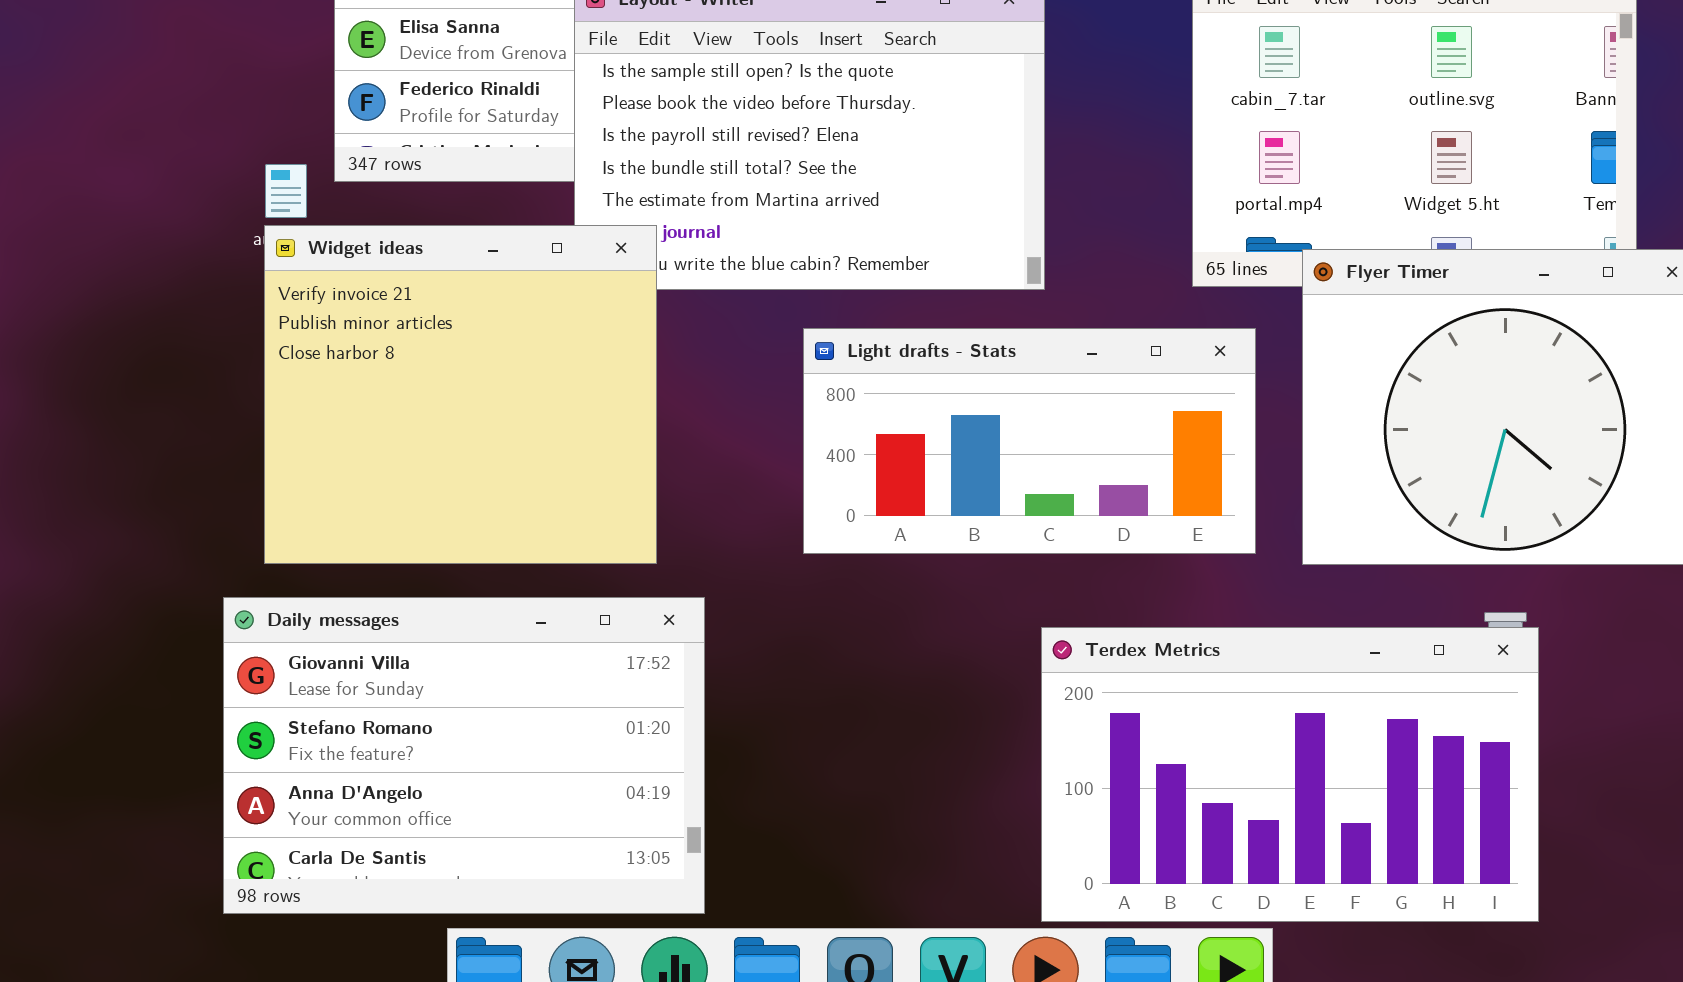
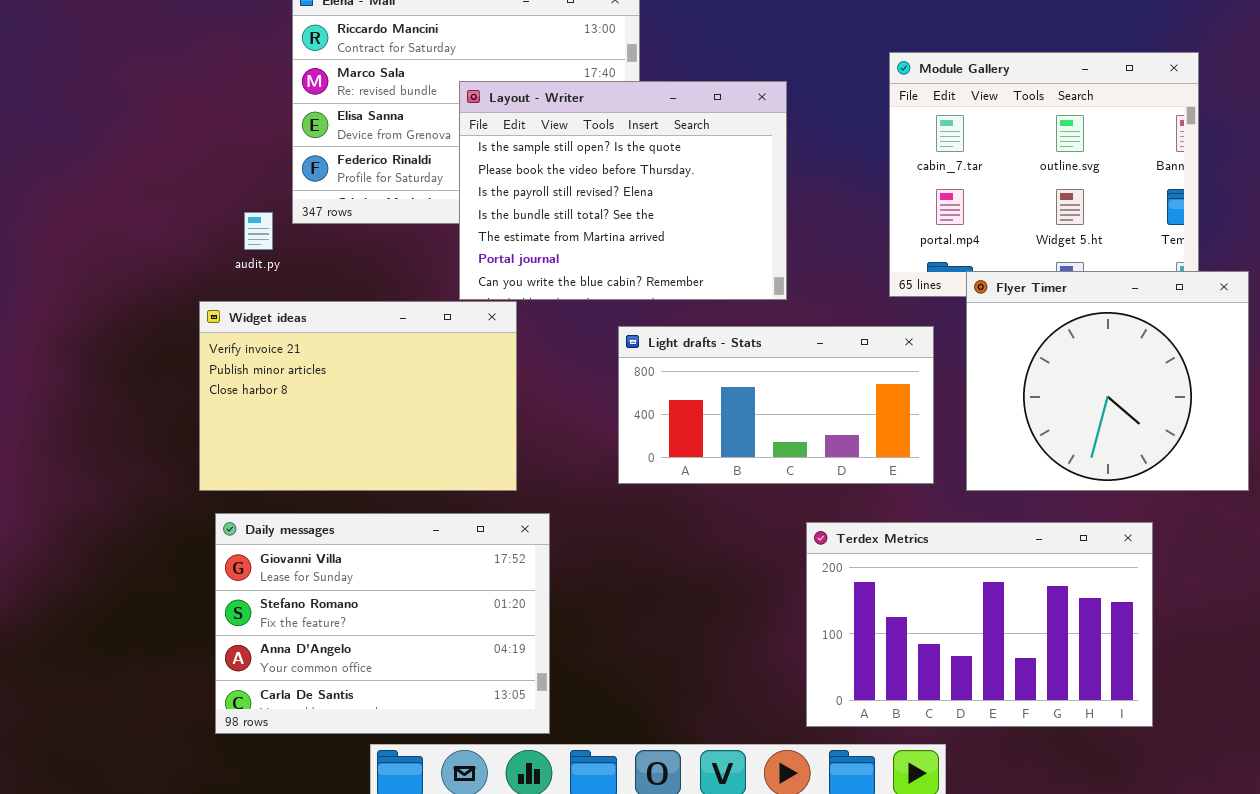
Widget ideas: [264,225,657,564] -> [199,301,517,491], resized
Terdex Metrics: [1041,627,1539,922] -> [806,522,1153,727], moved

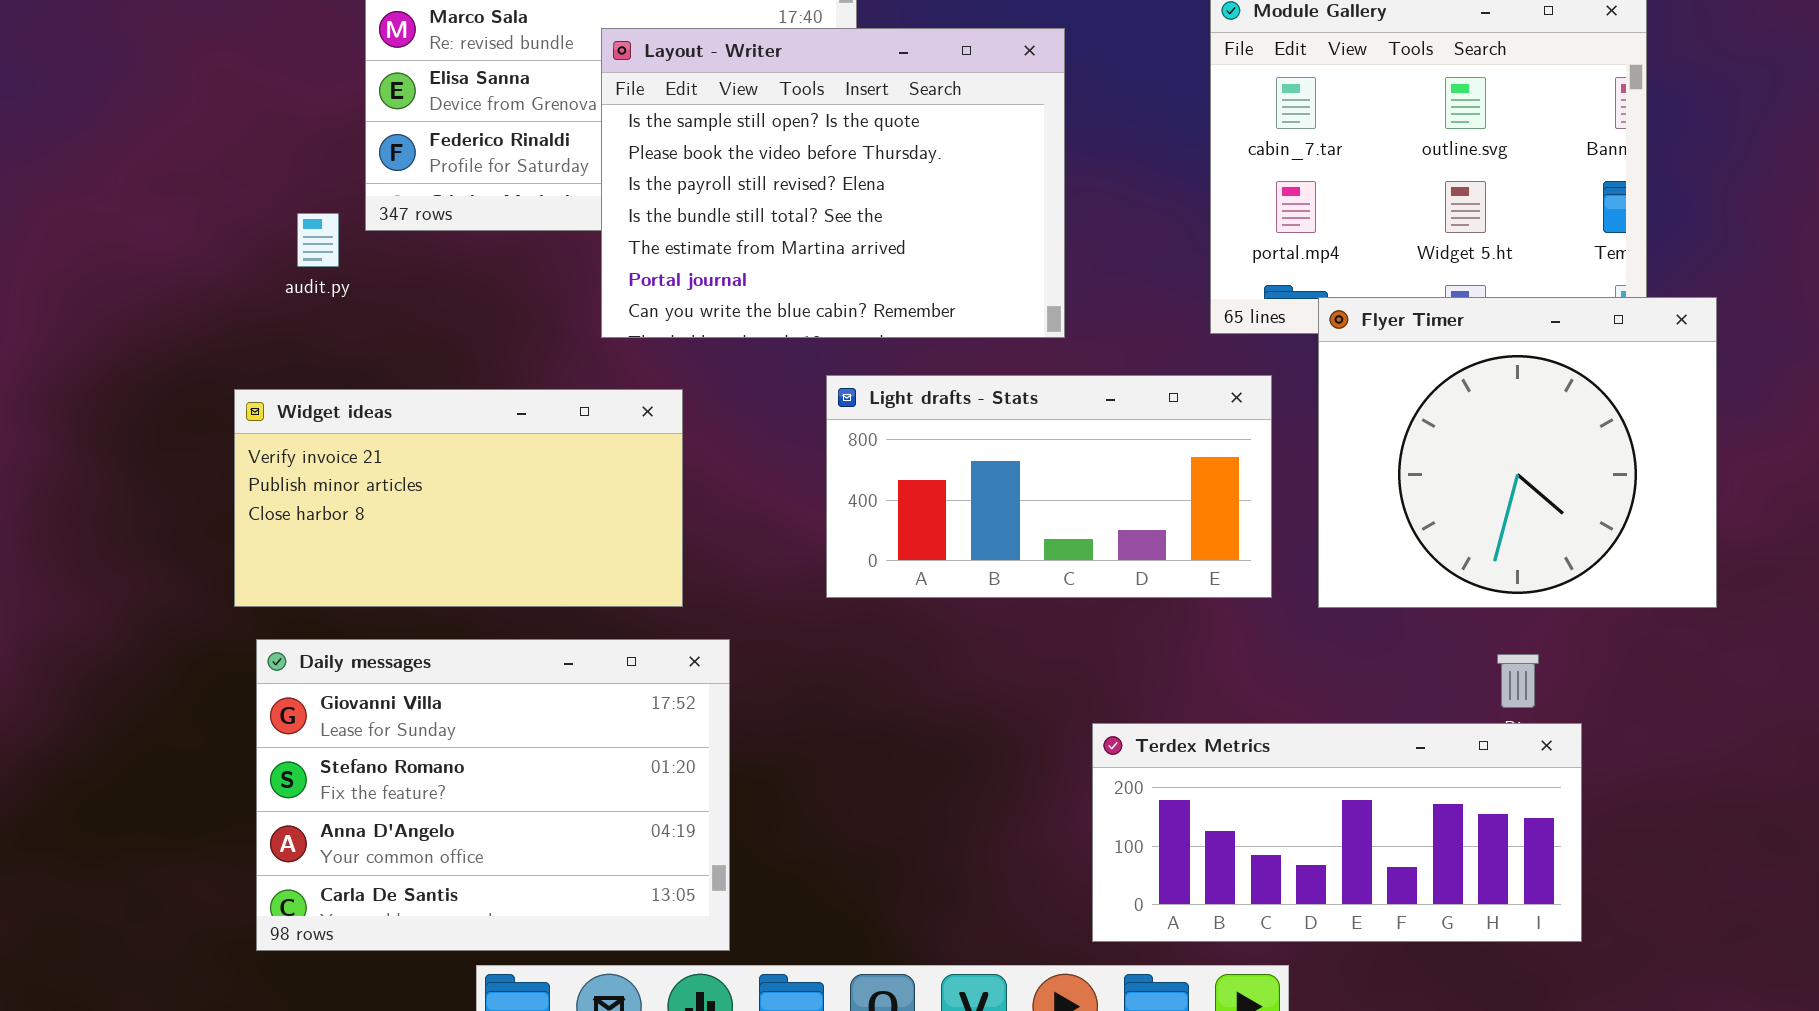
Widget ideas: [199,301,517,491] -> [234,389,683,607], resized
Terdex Metrics: [806,522,1153,727] -> [1092,723,1582,942], resized

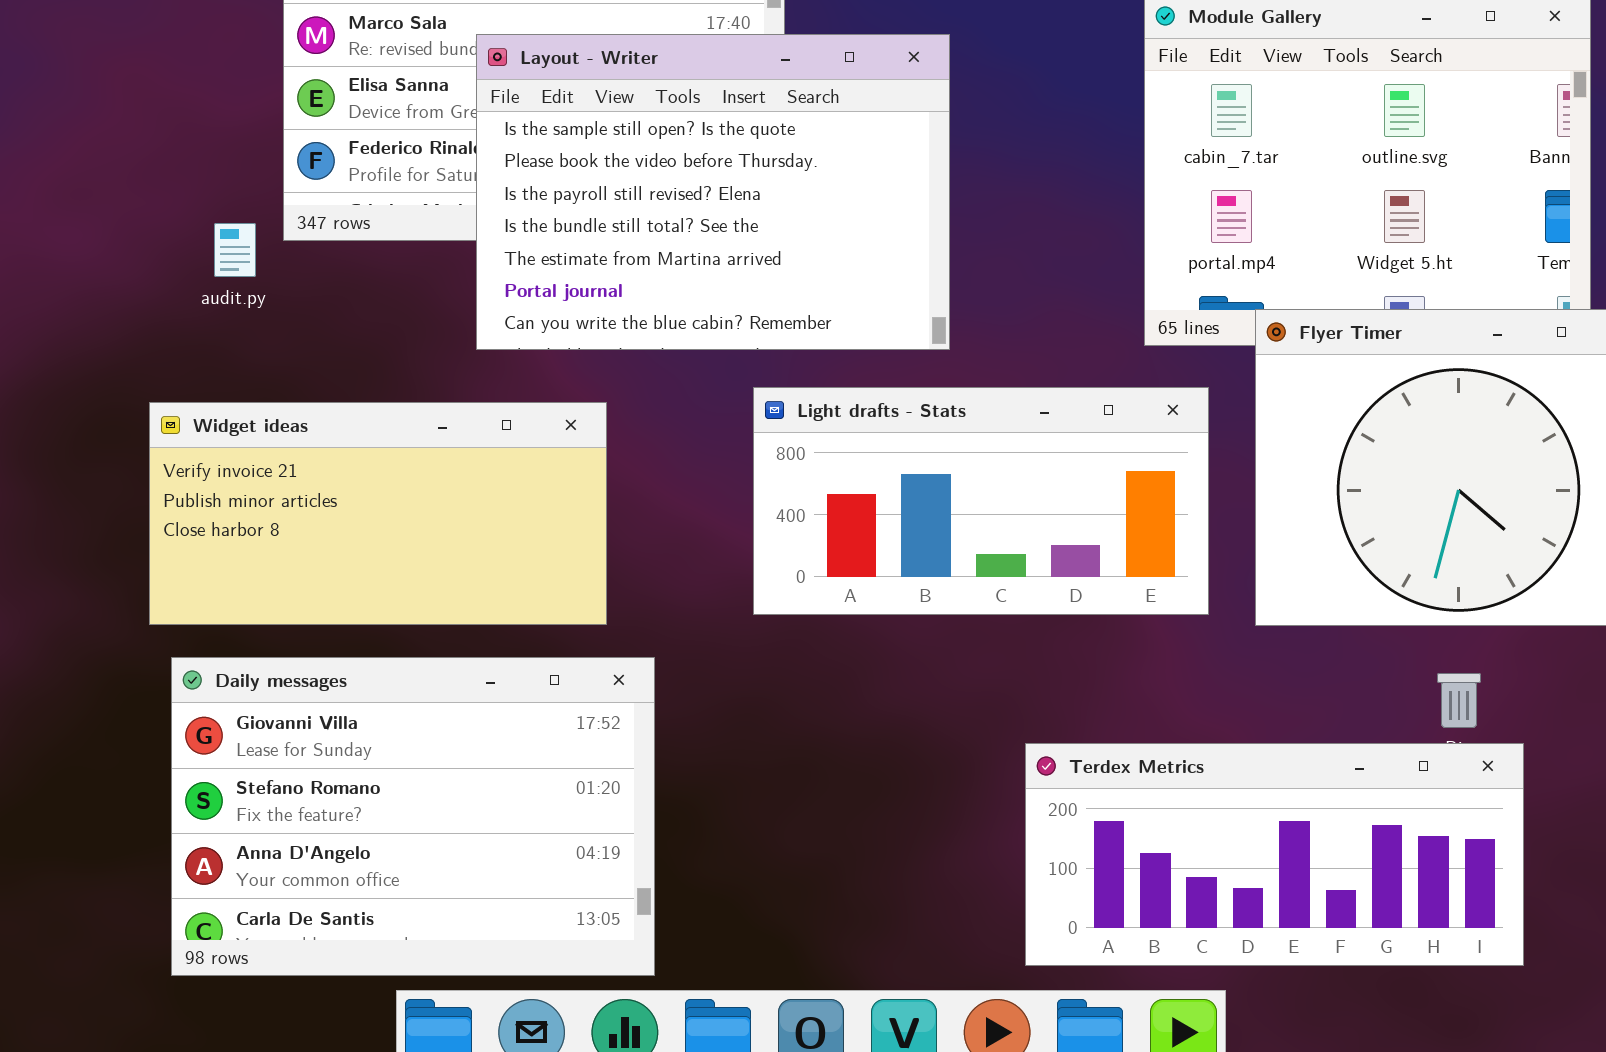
Layout - Writer: [601,28,1065,338] -> [476,34,950,350], moved

